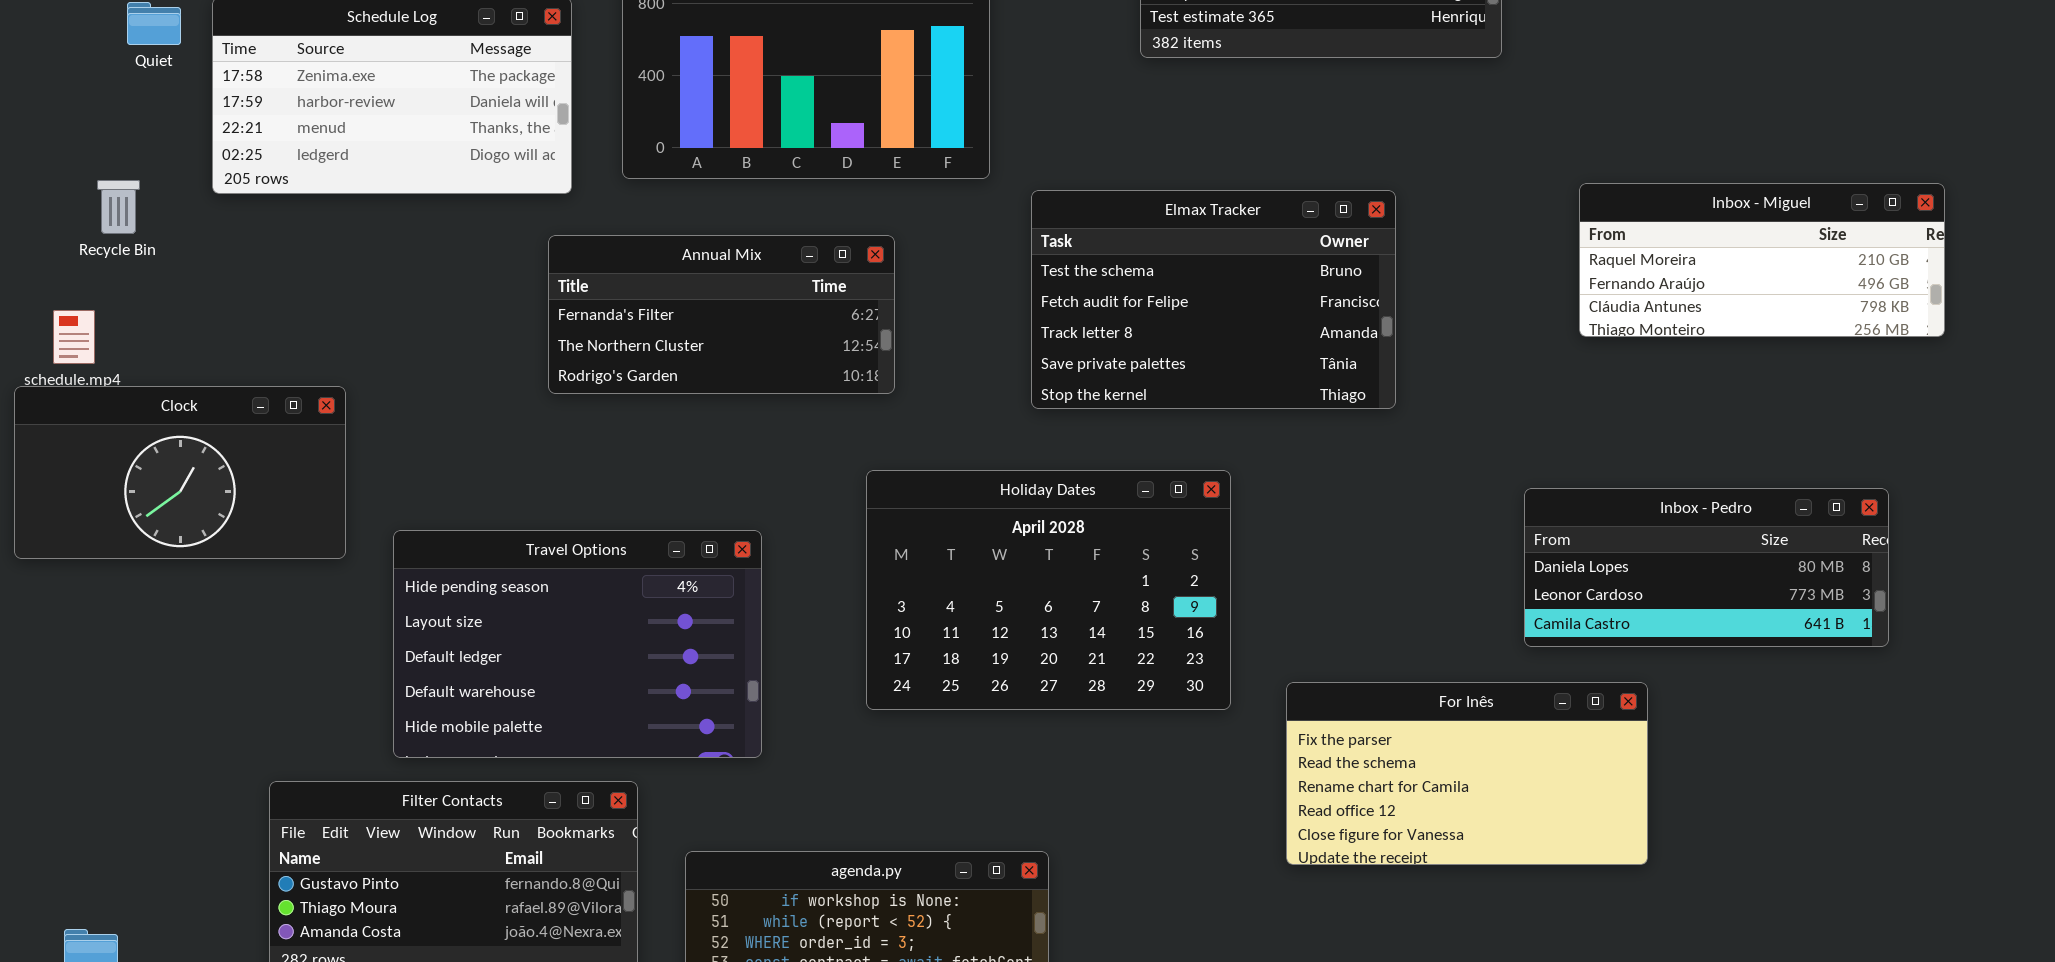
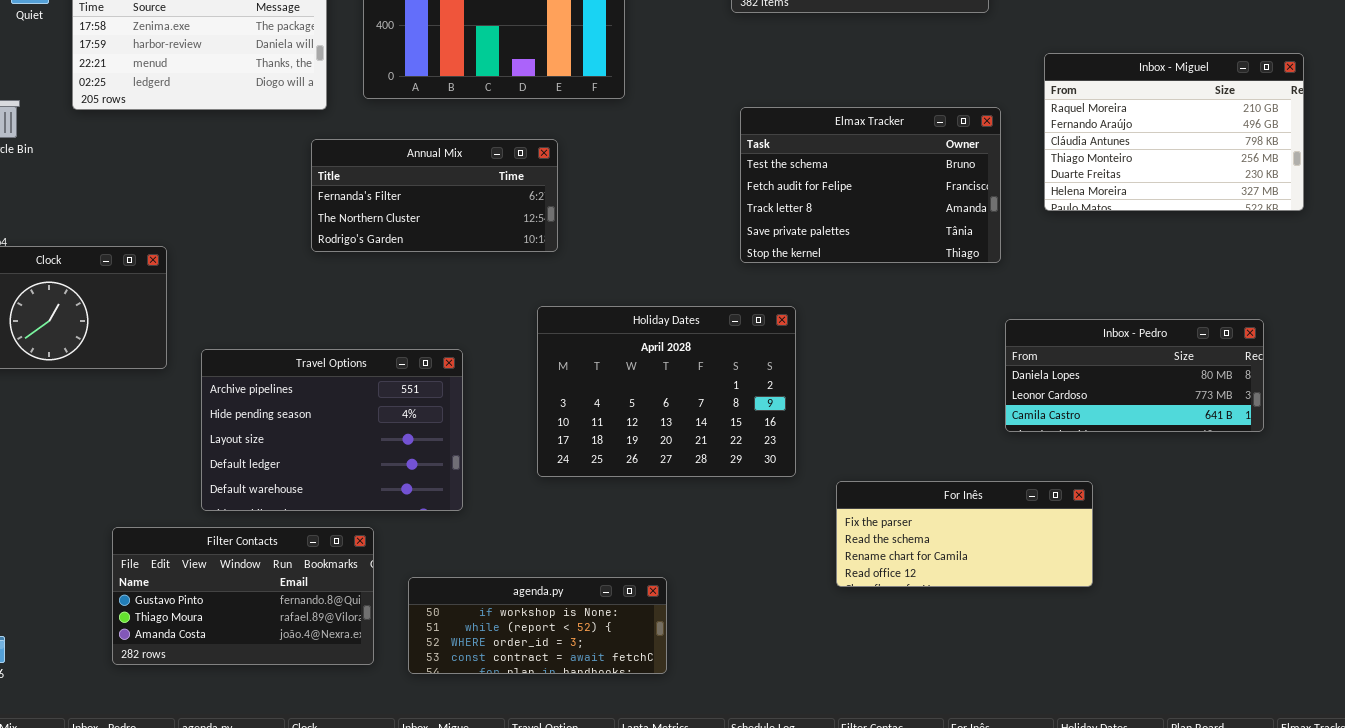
Inbox - Miguel: [1579,183,1945,337] -> [1044,53,1304,211], resized
Elmax Tracker: [1031,190,1396,409] -> [740,107,1001,263], moved
Travel Options: [393,530,762,758] -> [201,349,463,511], scrolled up 1 row
For Inês: [1286,682,1648,865] -> [836,481,1093,587], resized

